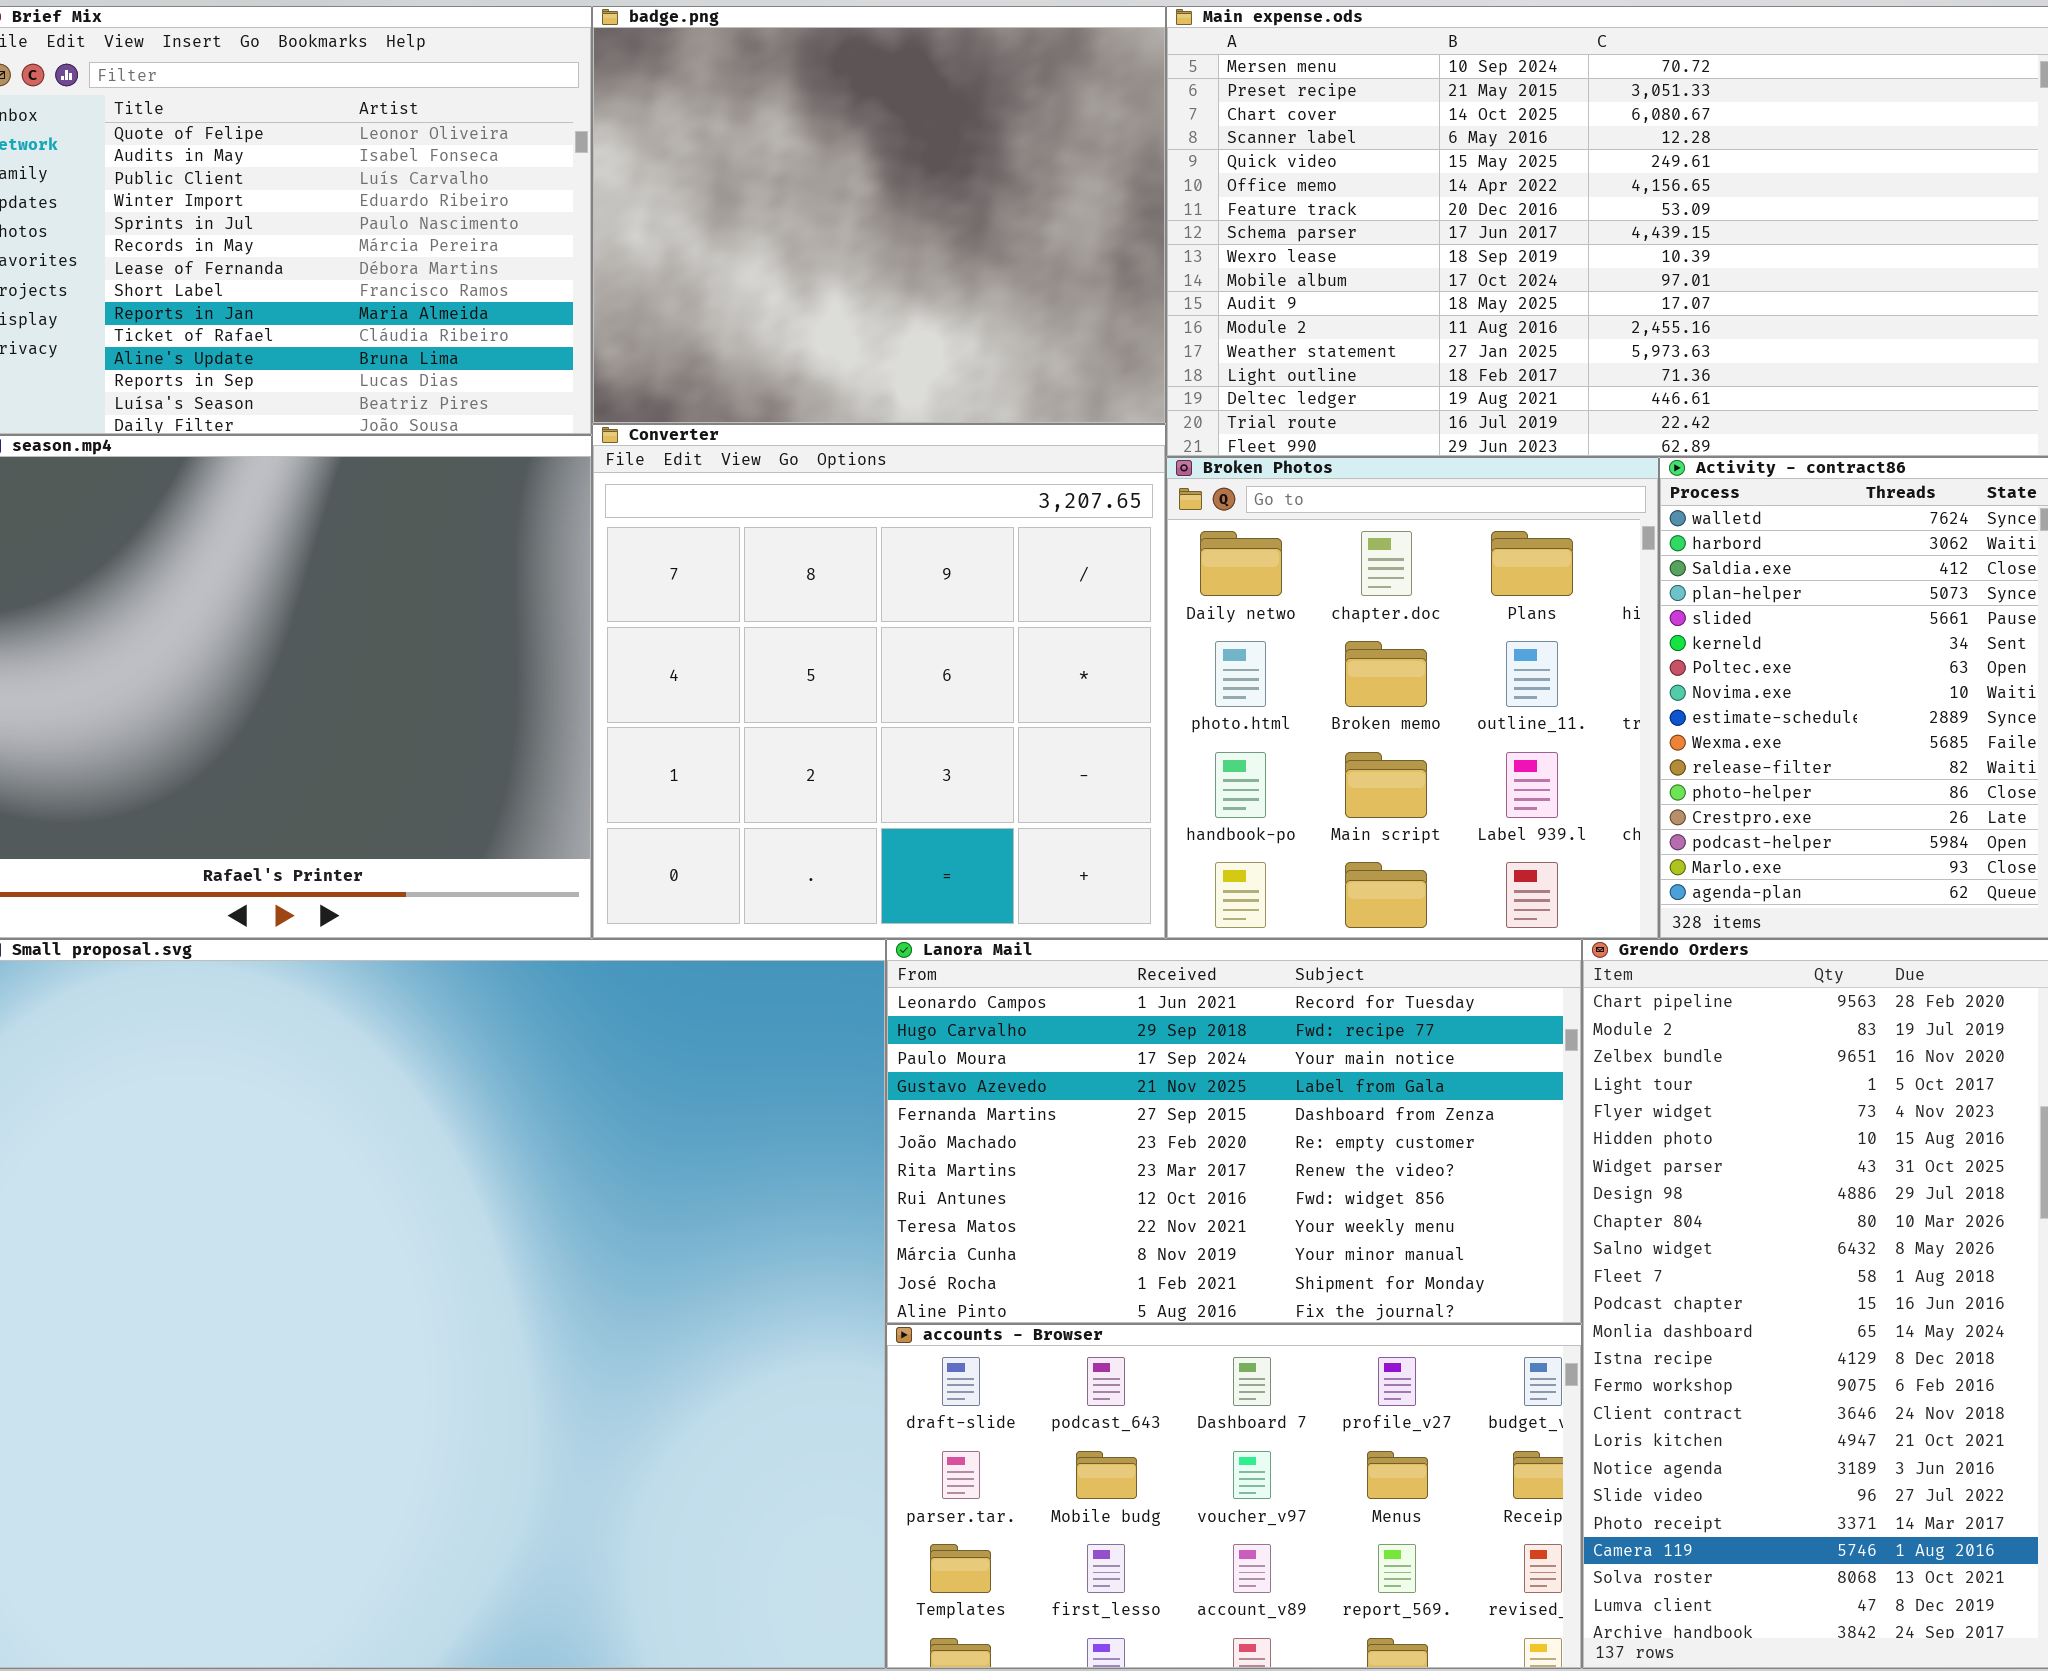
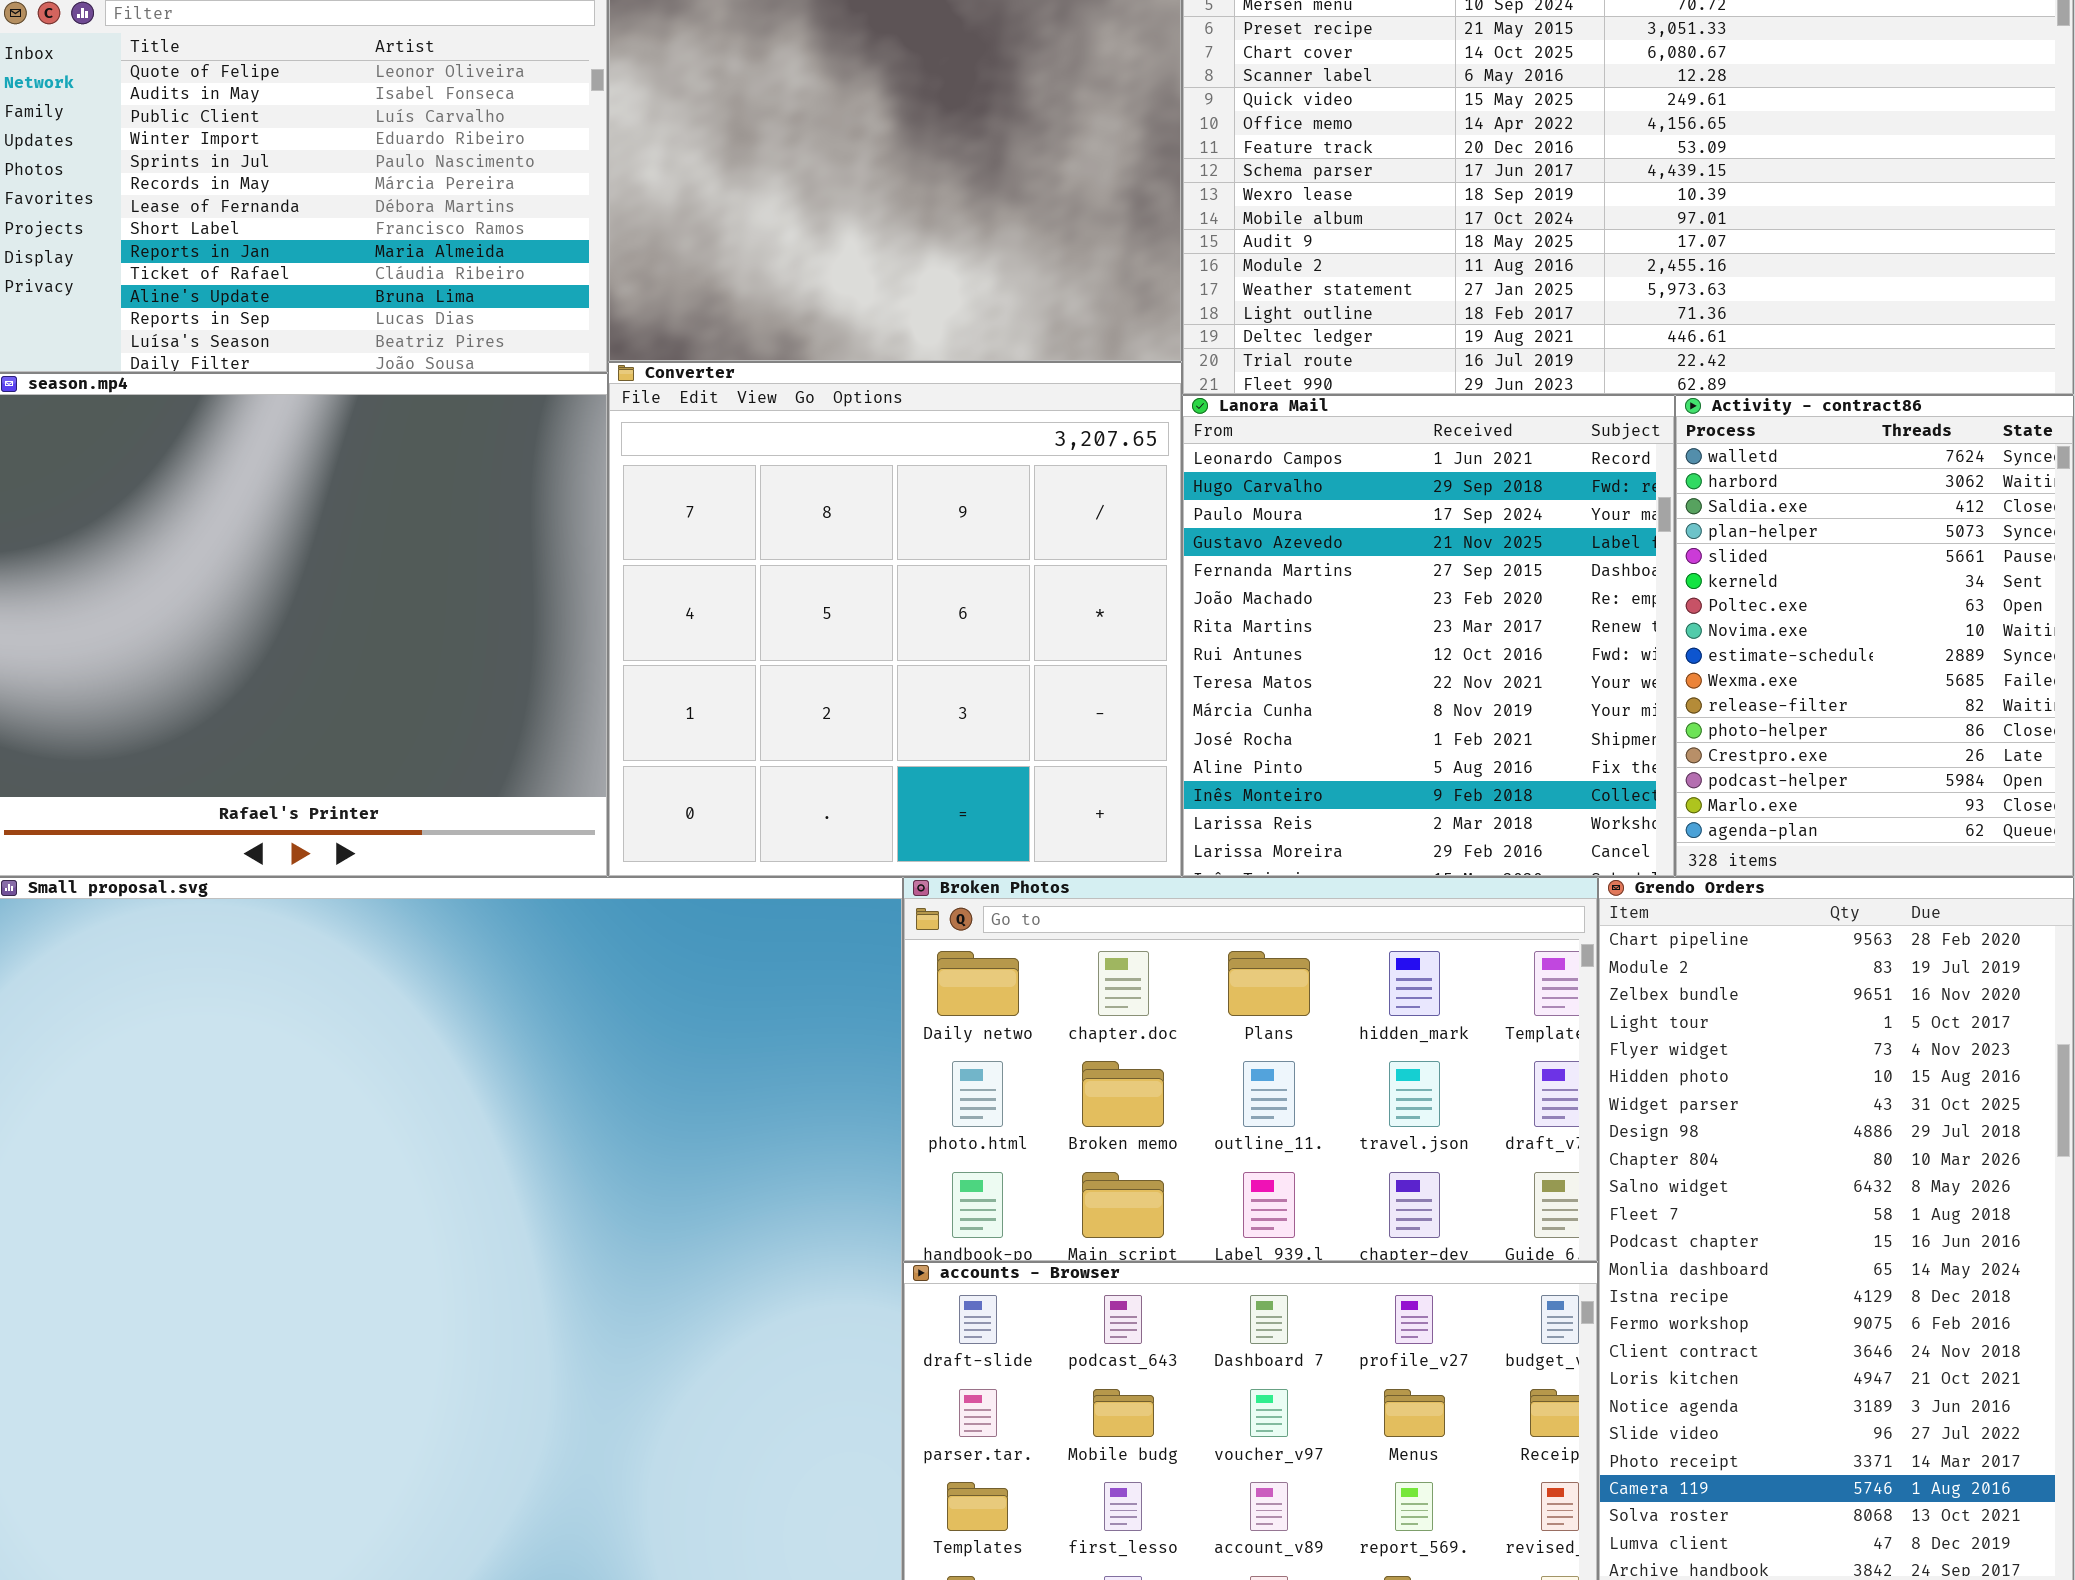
Broken Photos: [1166,457,1659,939] -> [903,877,1598,1262], moved, resized
Lanora Mail: [886,939,1582,1324] -> [1182,395,1675,877], moved, resized

